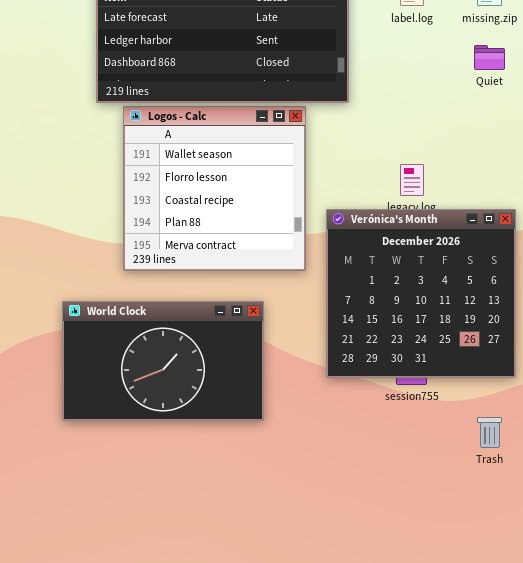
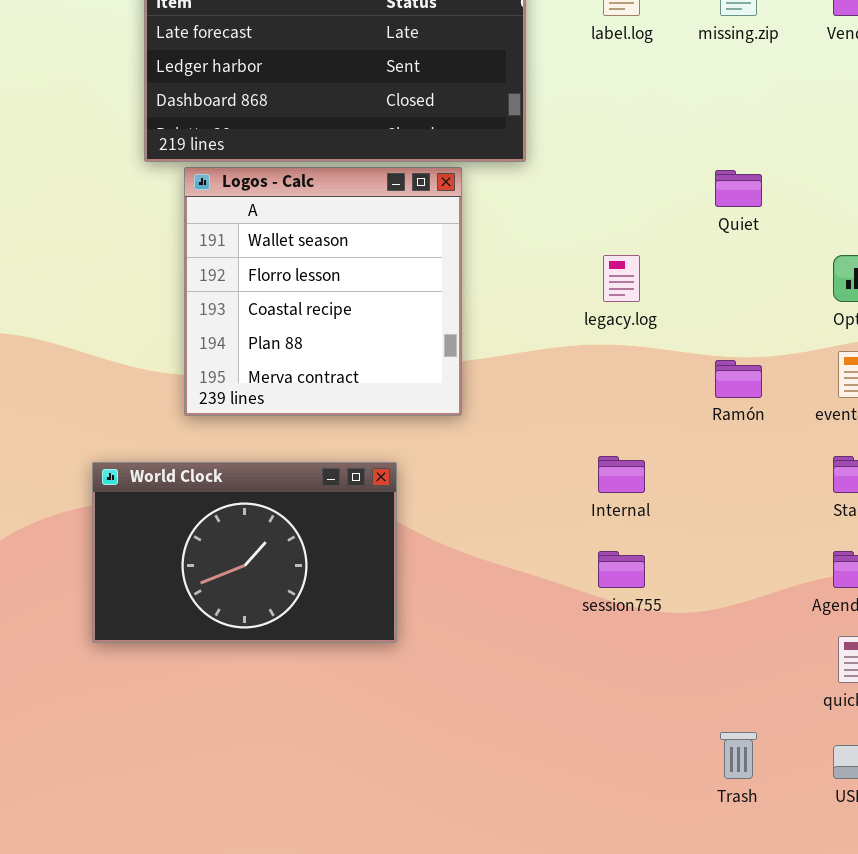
Quiet: [474,45,505,70] -> [715,170,762,207], moved
Verónica's Month: [326,209,516,378] -> none, closed
Trash: [477,417,502,448] -> [720,732,757,779], moved

